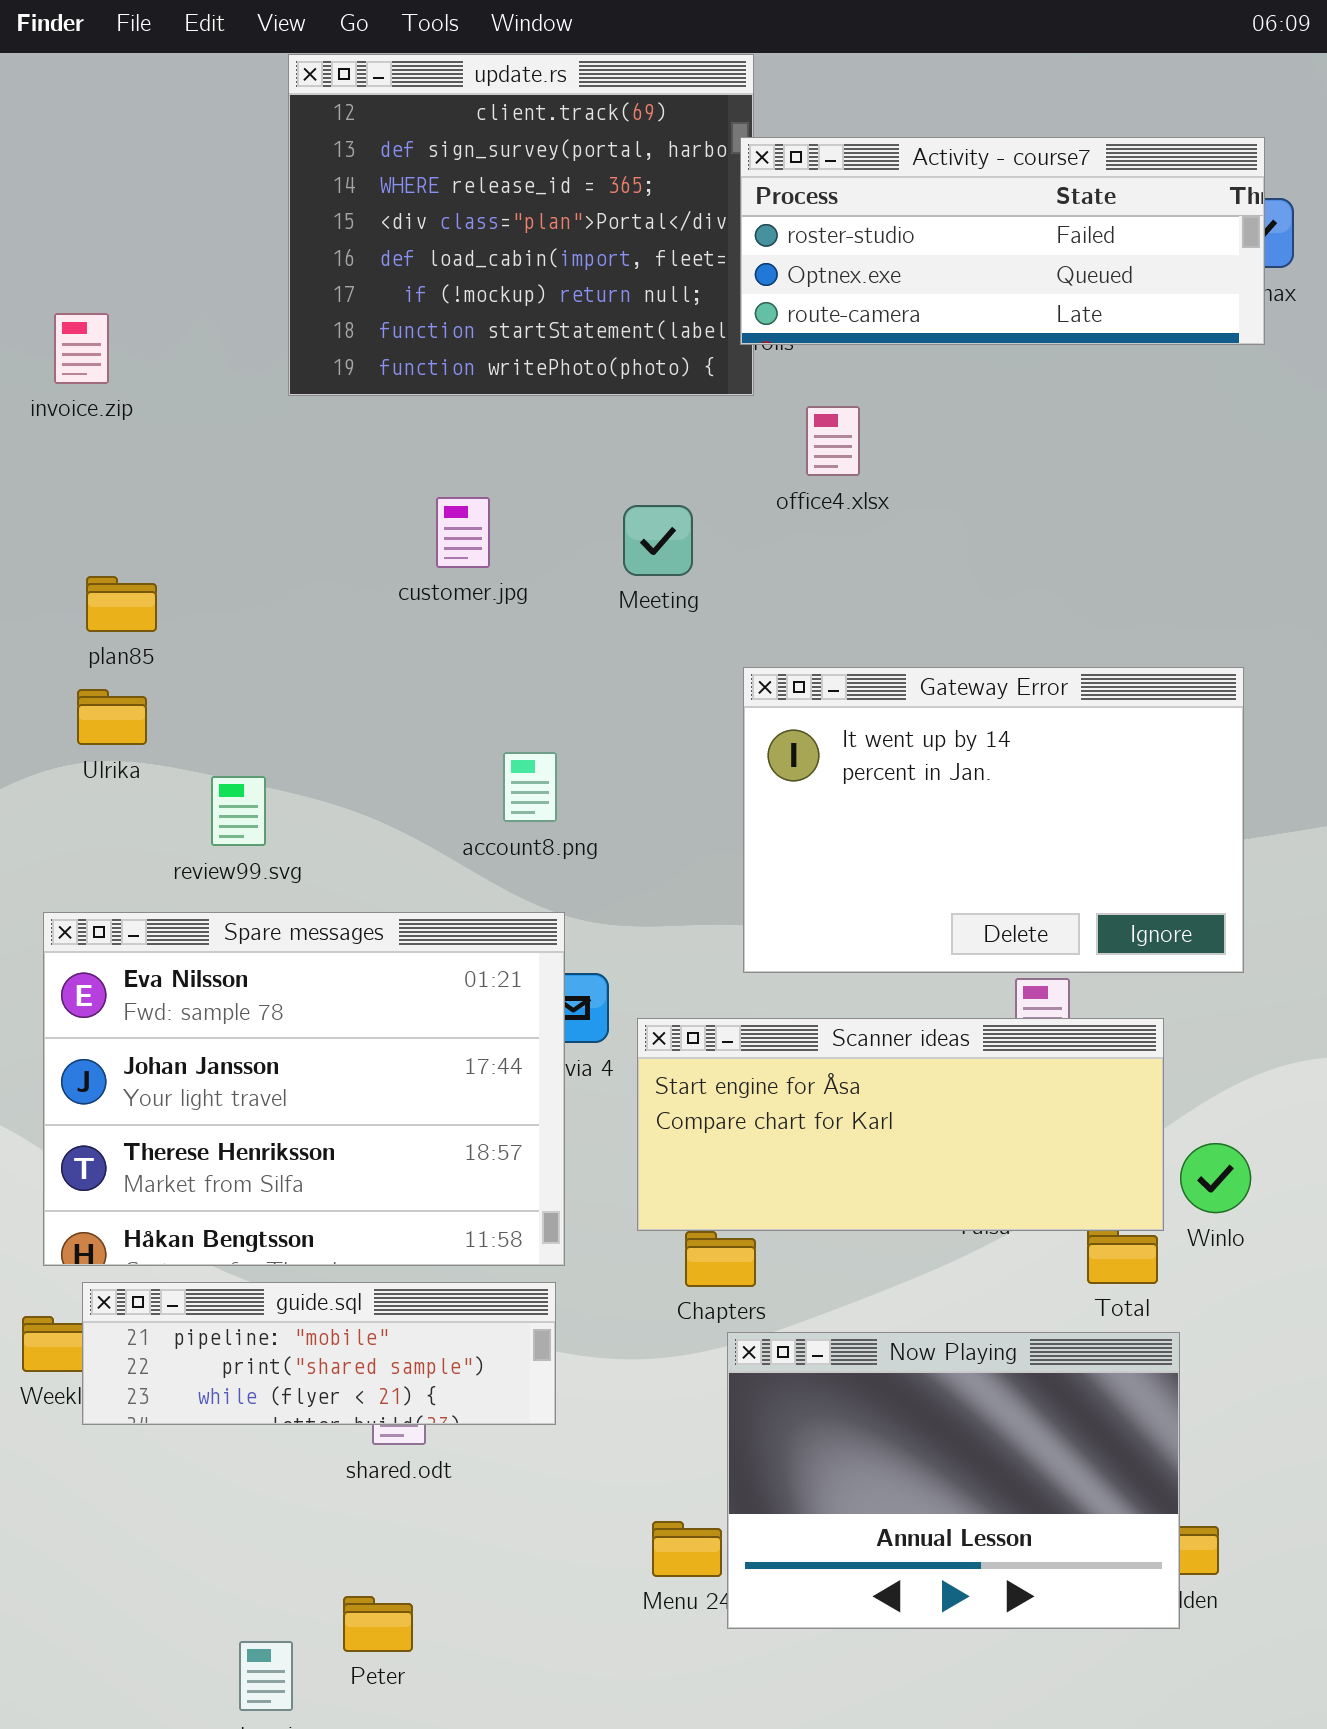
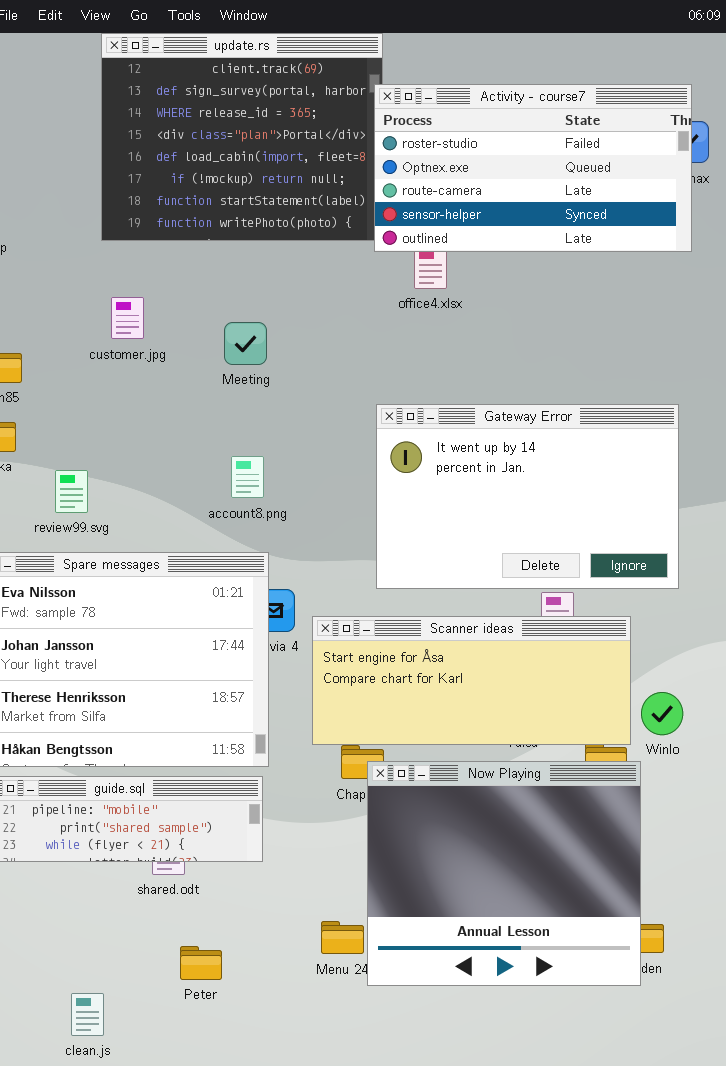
Activity - course7: [740,137,1265,345] -> [374,84,692,252], resized
customer.jpg: [436,497,490,568] -> [111,297,144,339], moved
Meeting: [623,505,693,576] -> [224,322,267,365], moved
Now Playing: [727,1332,1180,1629] -> [367,761,641,986], resized
Peter: [343,1596,413,1652] -> [180,946,222,980], moved

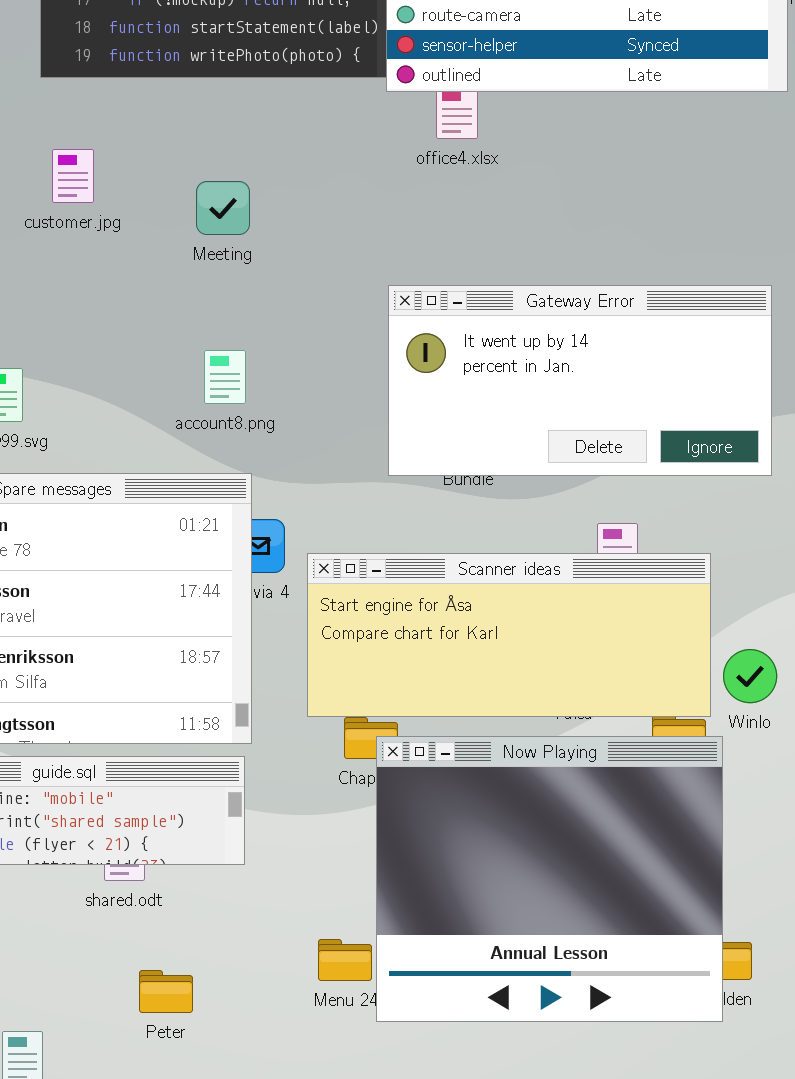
Gateway Error: [376,404,679,589] -> [388,285,772,476], resized

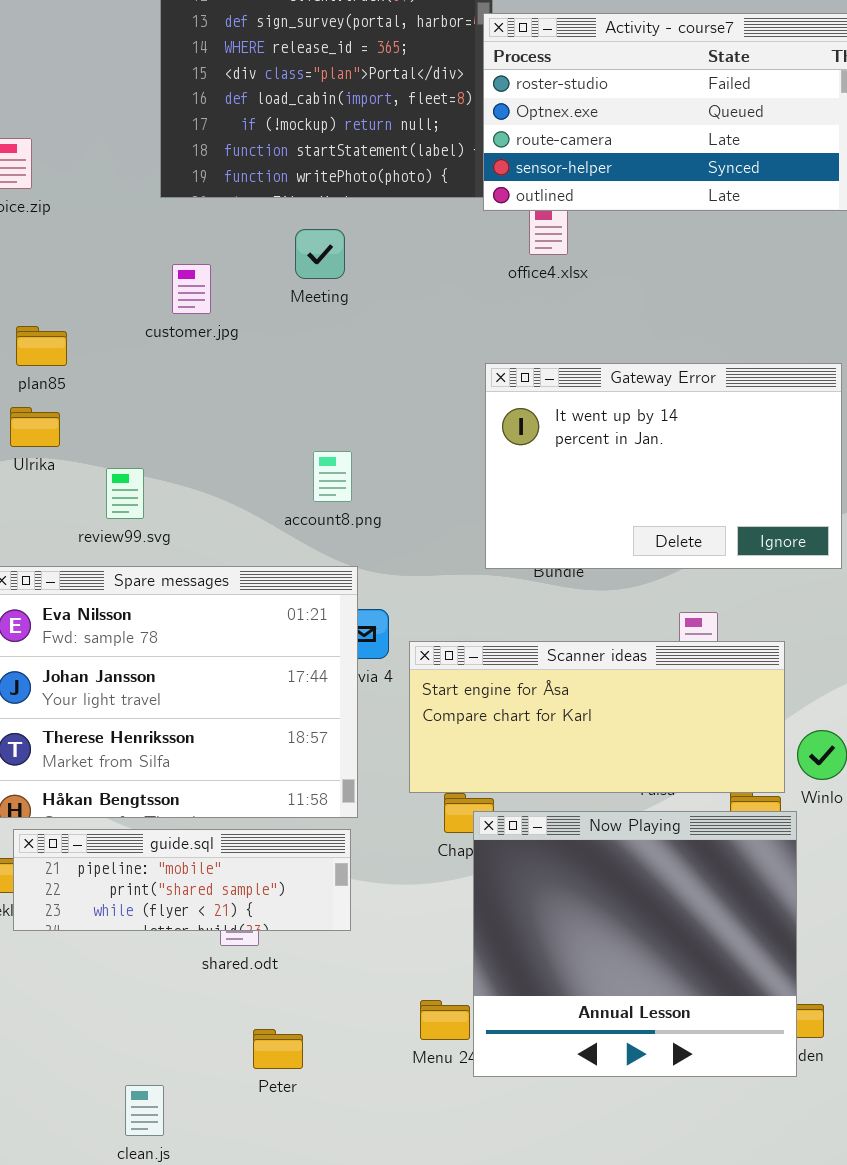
Meeting: [196,181,250,235] -> [295,229,345,279], moved
Gateway Error: [388,285,772,476] -> [485,363,842,569], resized

